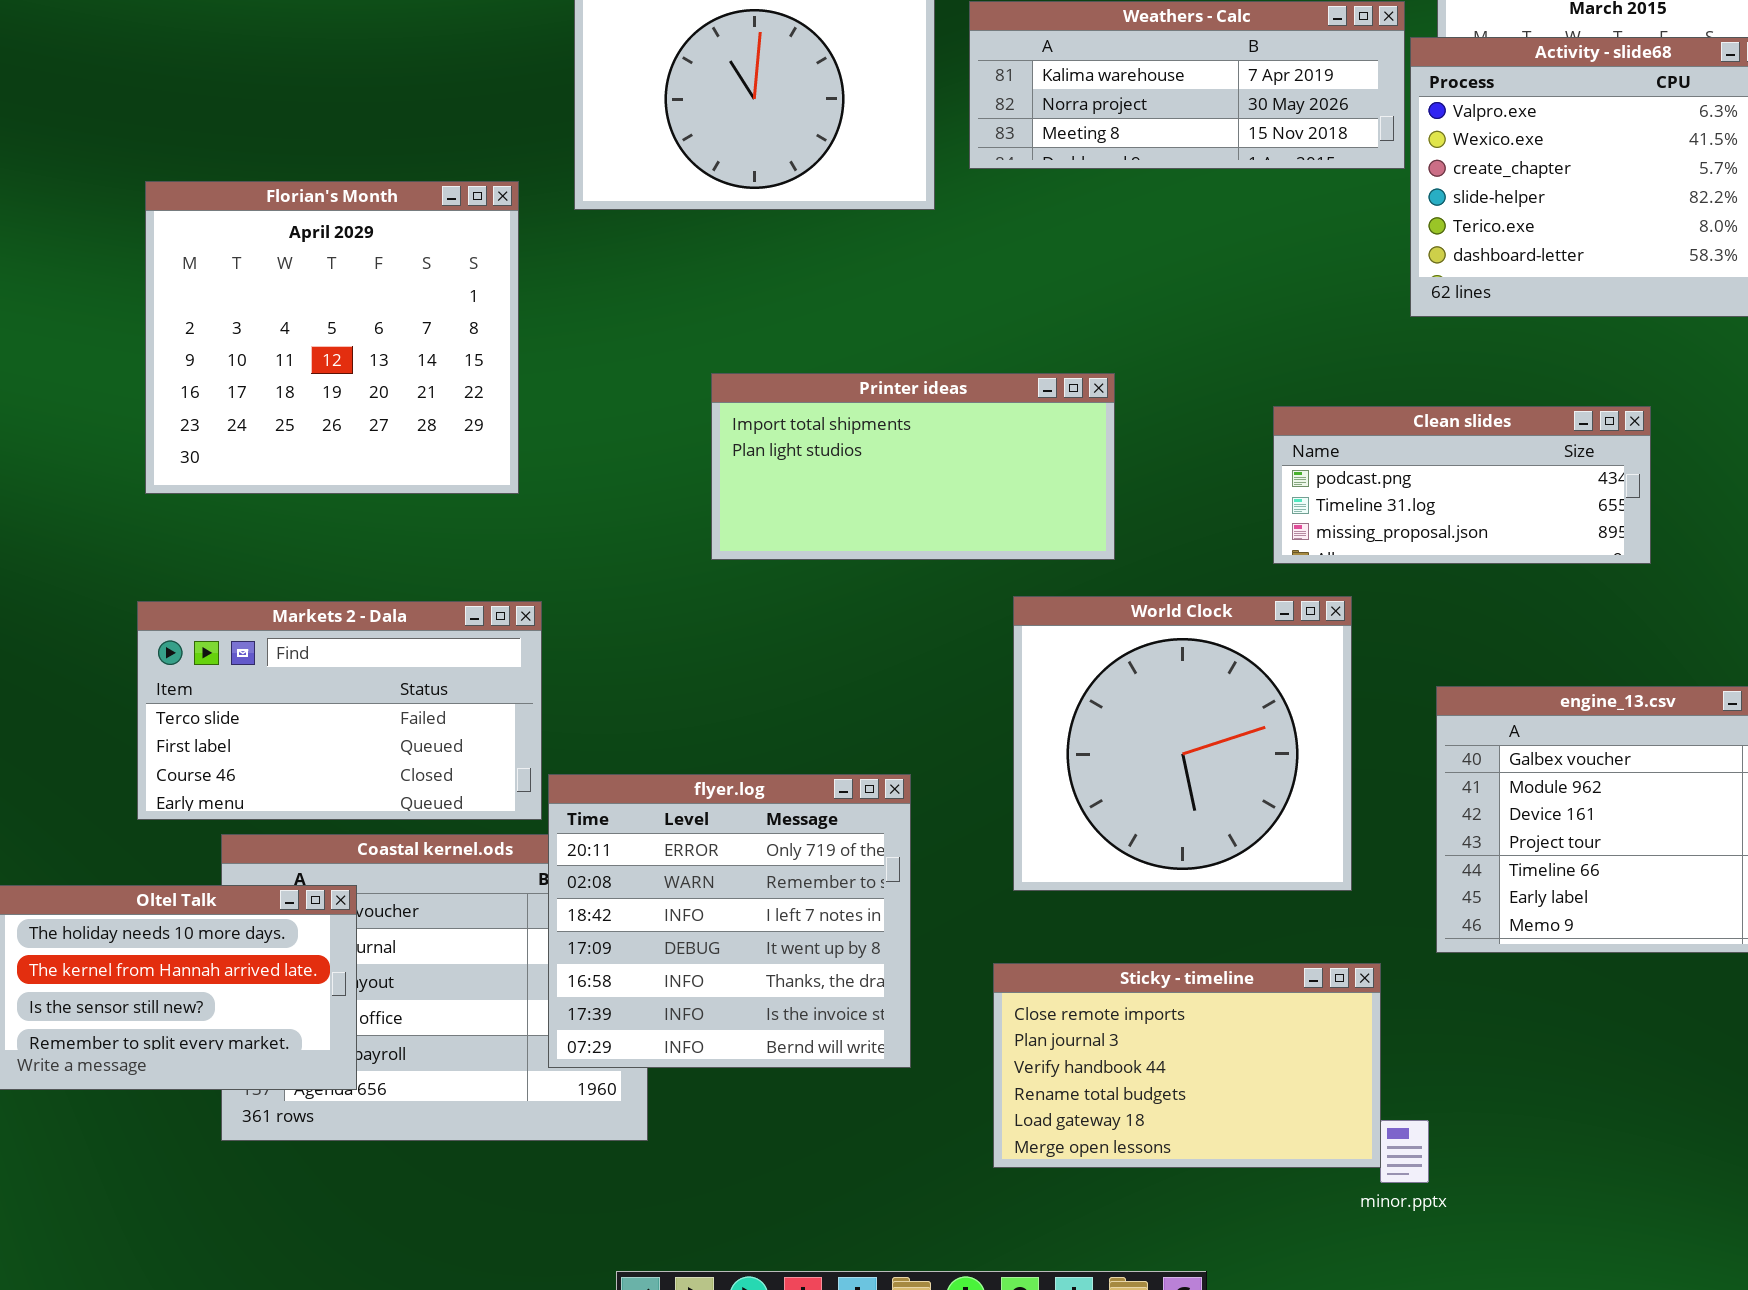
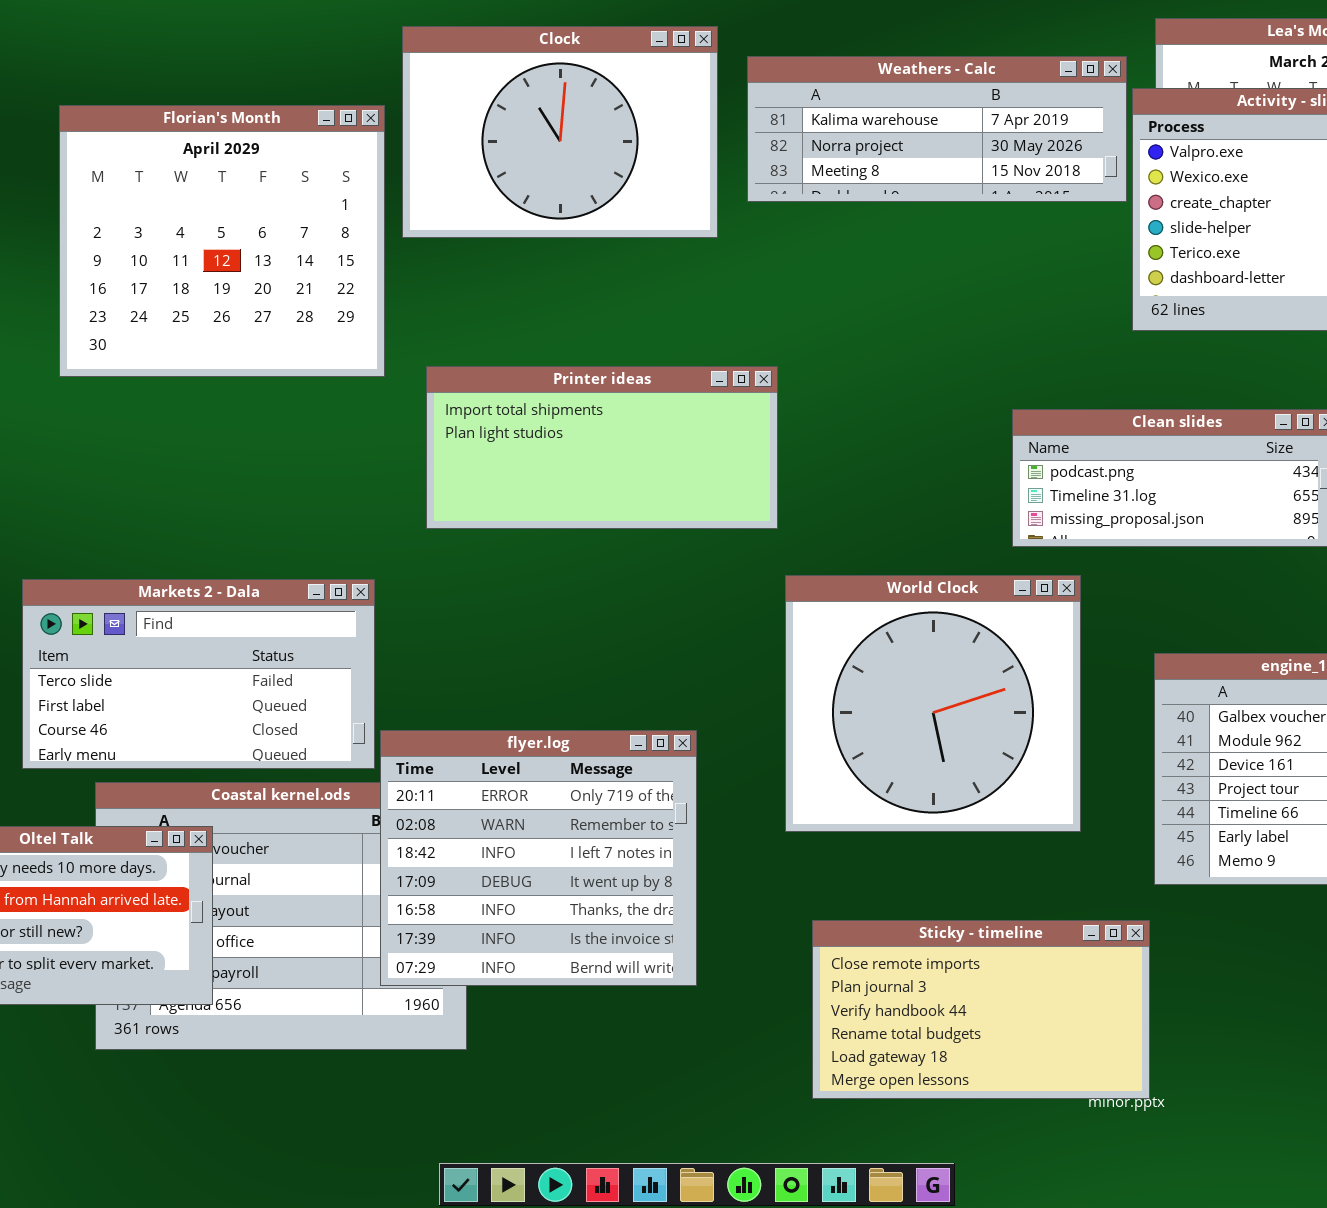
Florian's Month: [145,181,519,494] -> [59,105,385,377], moved
Printer ideas: [711,373,1115,560] -> [426,366,778,529], moved
Sticky - timeline: [993,963,1381,1168] -> [812,920,1150,1099], moved

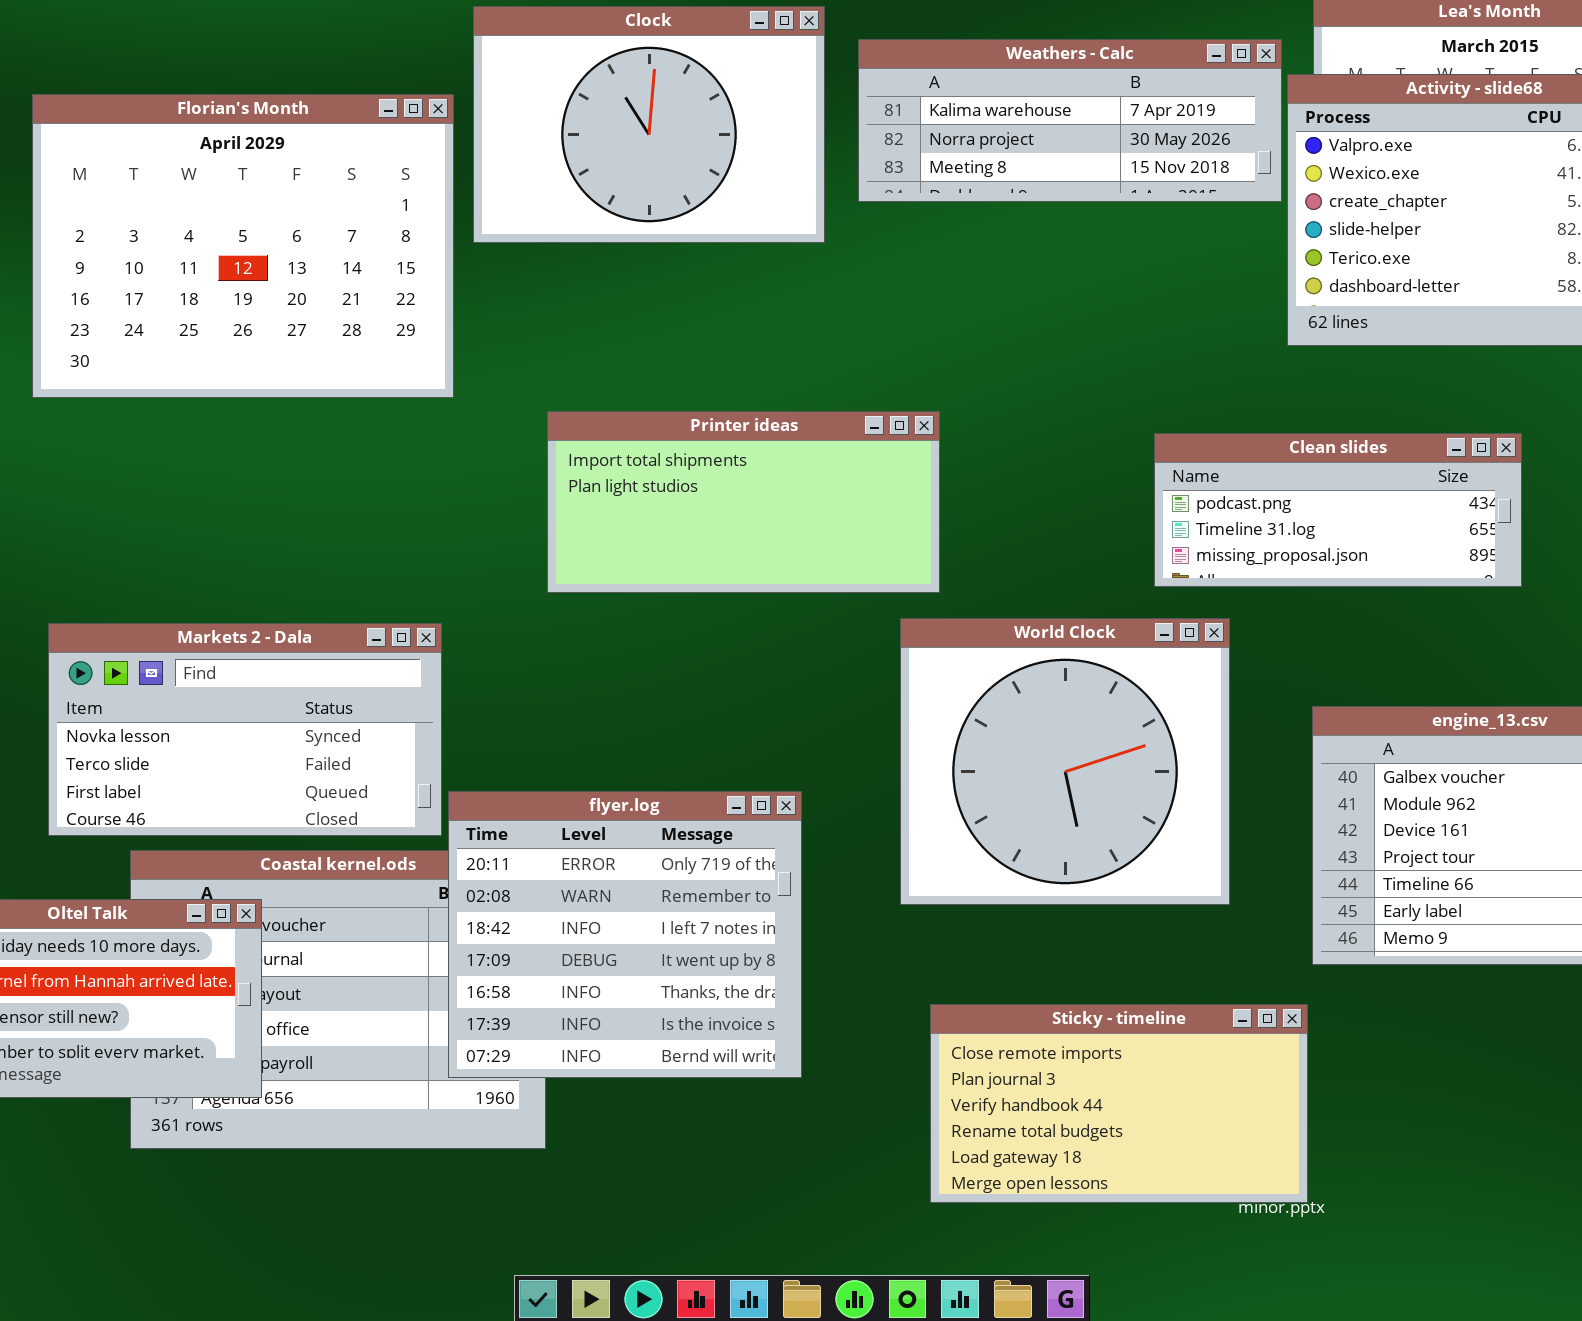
Florian's Month: [59,105,385,377] -> [32,94,454,398], resized
Printer ideas: [426,366,778,529] -> [547,411,940,593], moved
Markets 2 - Dala: [22,579,375,769] -> [48,623,442,836], scrolled up 1 row

